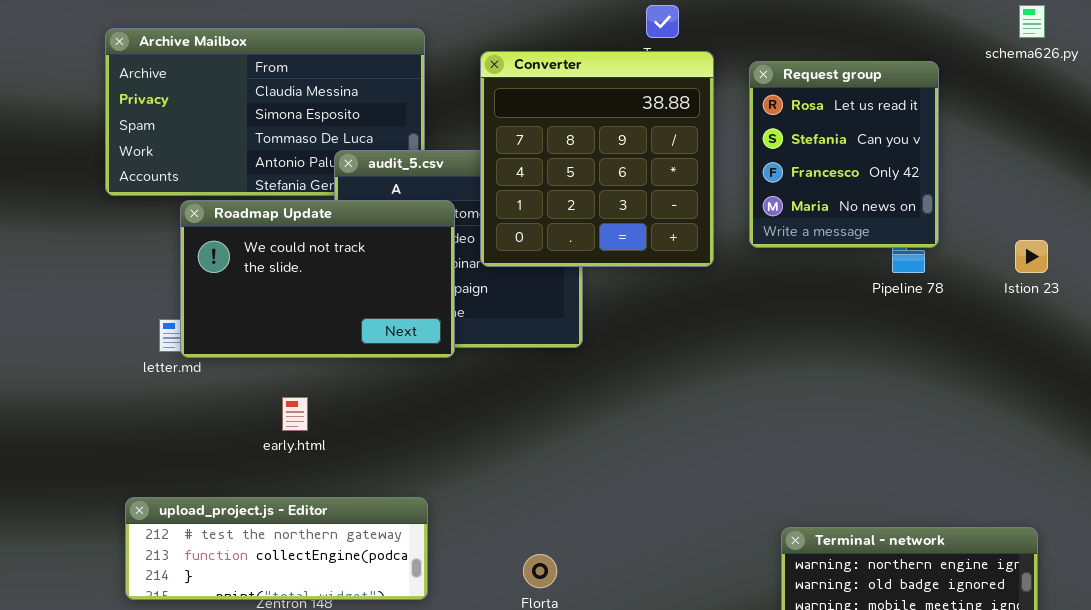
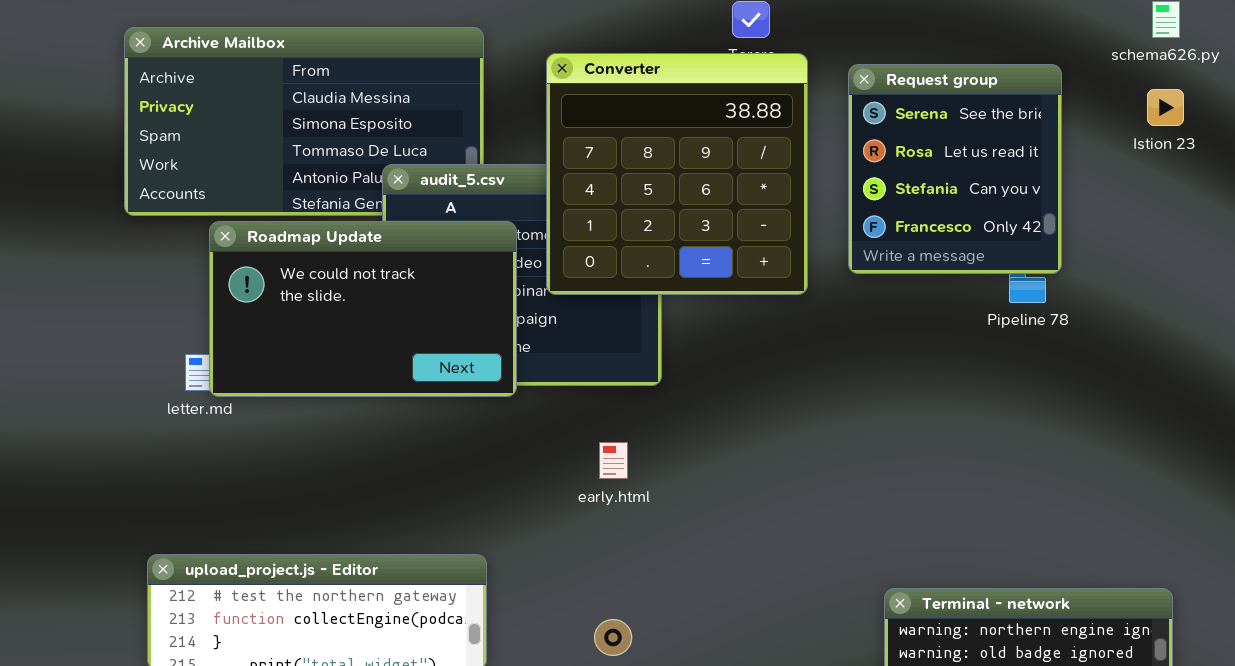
Request group: [749,61,939,248] -> [848,64,1062,274], scrolled up 1 row
Istion 23: [1015,240,1048,273] -> [1147,89,1184,126], moved
early.html: [282,397,308,431] -> [599,442,628,479], moved

